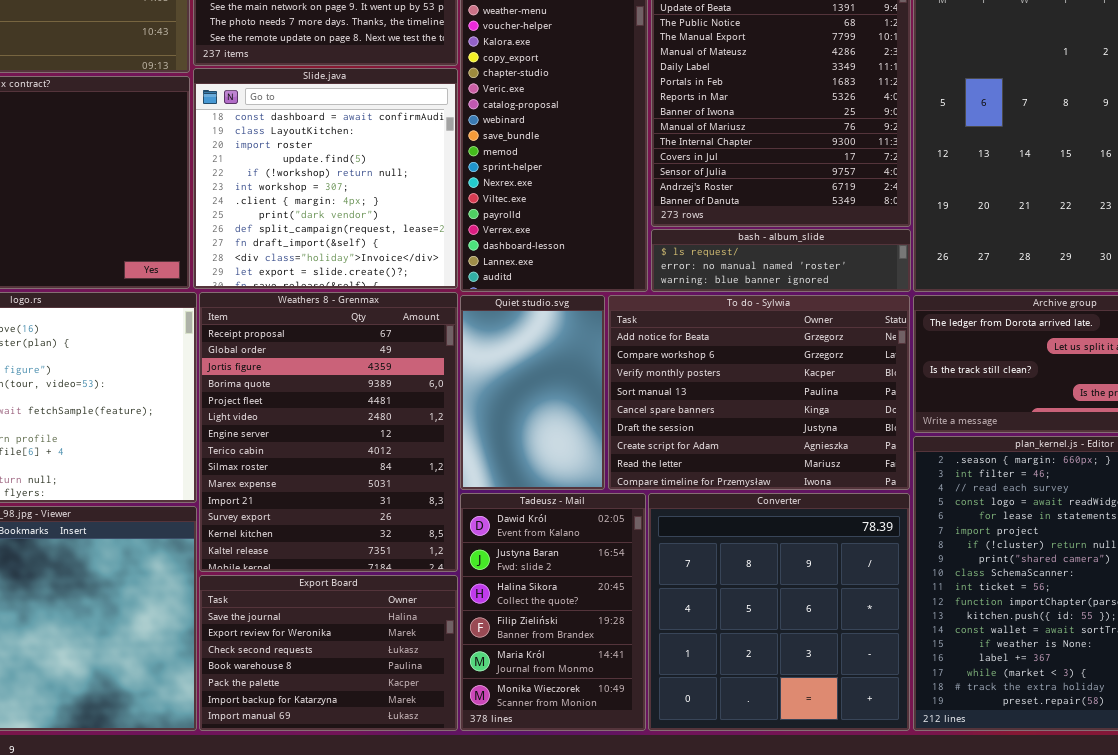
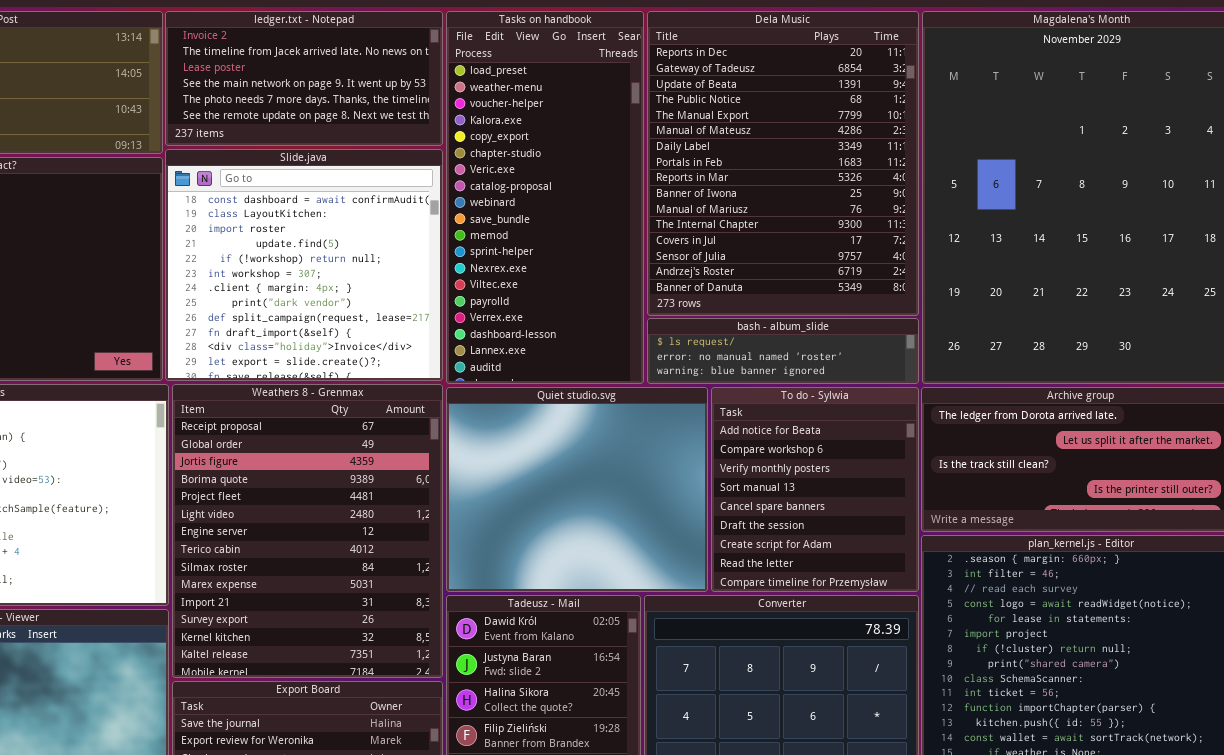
Quiet studio.svg: [460,295,605,490] -> [446,387,708,592], resized
To do - Sylwia: [608,295,910,490] -> [711,387,919,592], resized

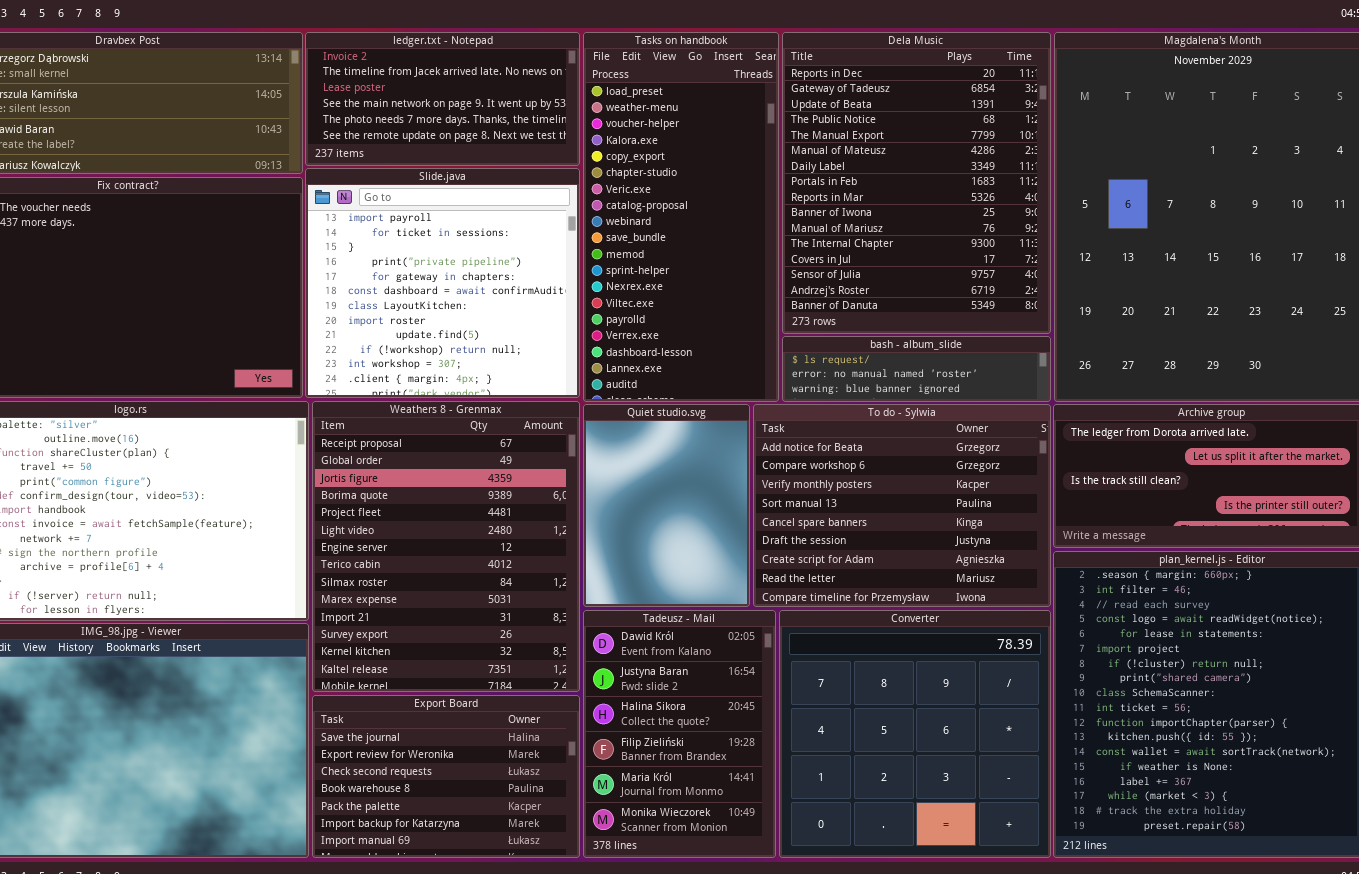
Slide.java: [165,149,443,381] -> [305,168,580,398], scrolled up 5 rows
Quiet studio.svg: [446,387,708,592] -> [583,404,750,607], resized
To do - Sylwia: [711,387,919,592] -> [753,404,1051,607], resized

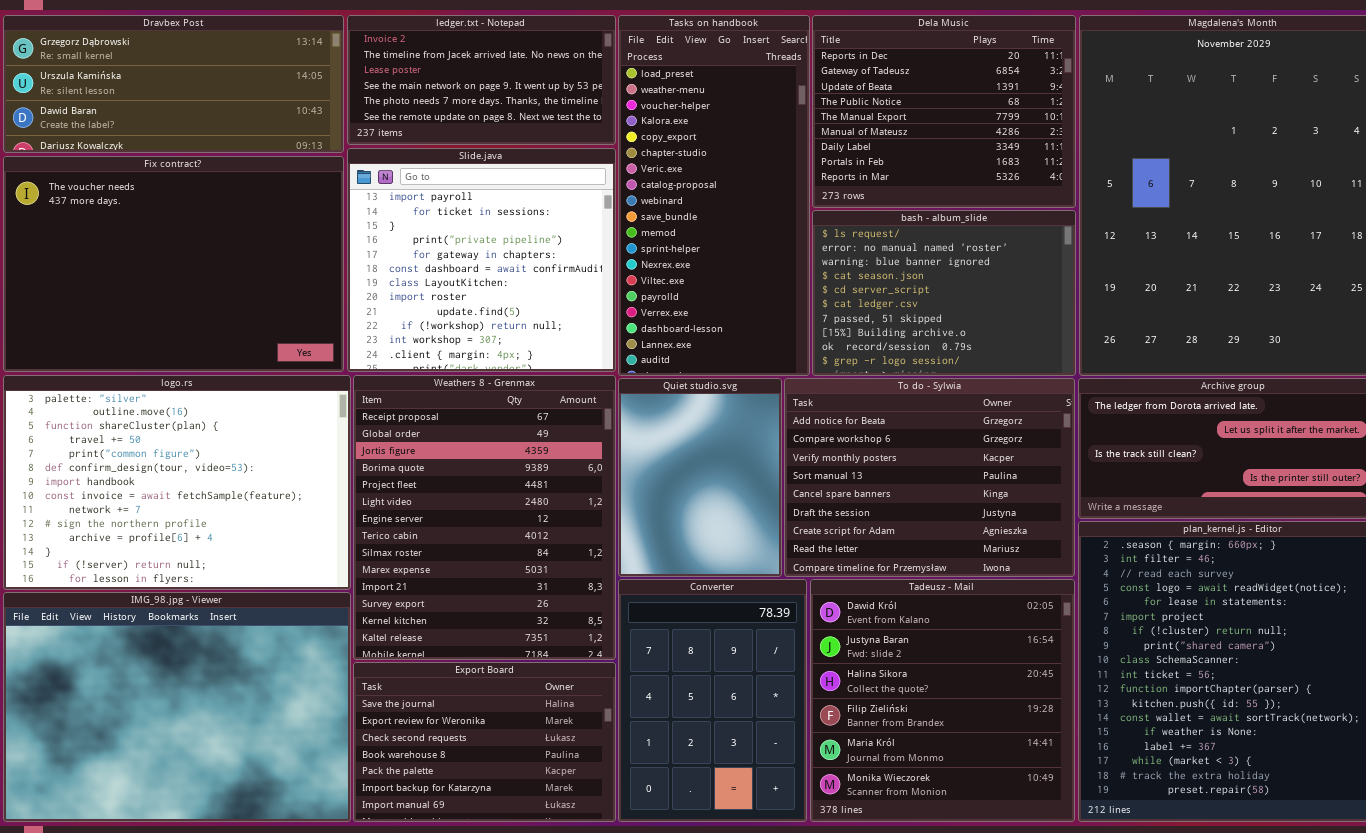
Dela Music: [782,32,1051,334] -> [812,15,1076,208], resized
bash - album_slide: [782,336,1051,402] -> [812,210,1076,376], resized
Tadeusz - Mail: [583,610,776,858] -> [810,579,1075,822], moved, resized
Converter: [779,610,1051,858] -> [618,579,807,822], moved, resized

